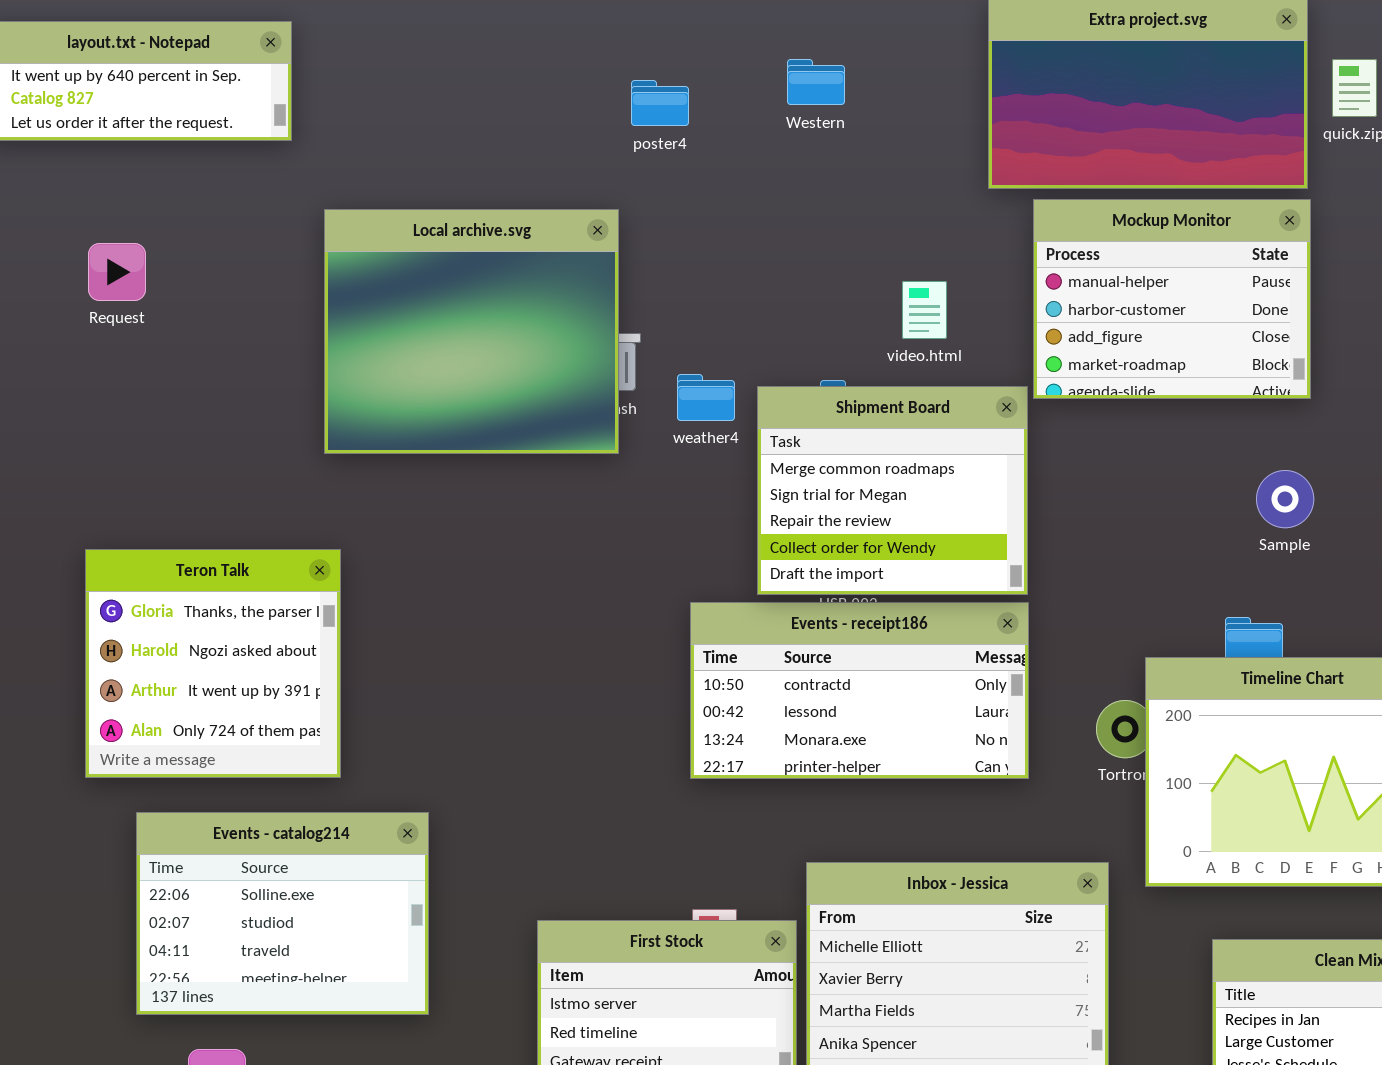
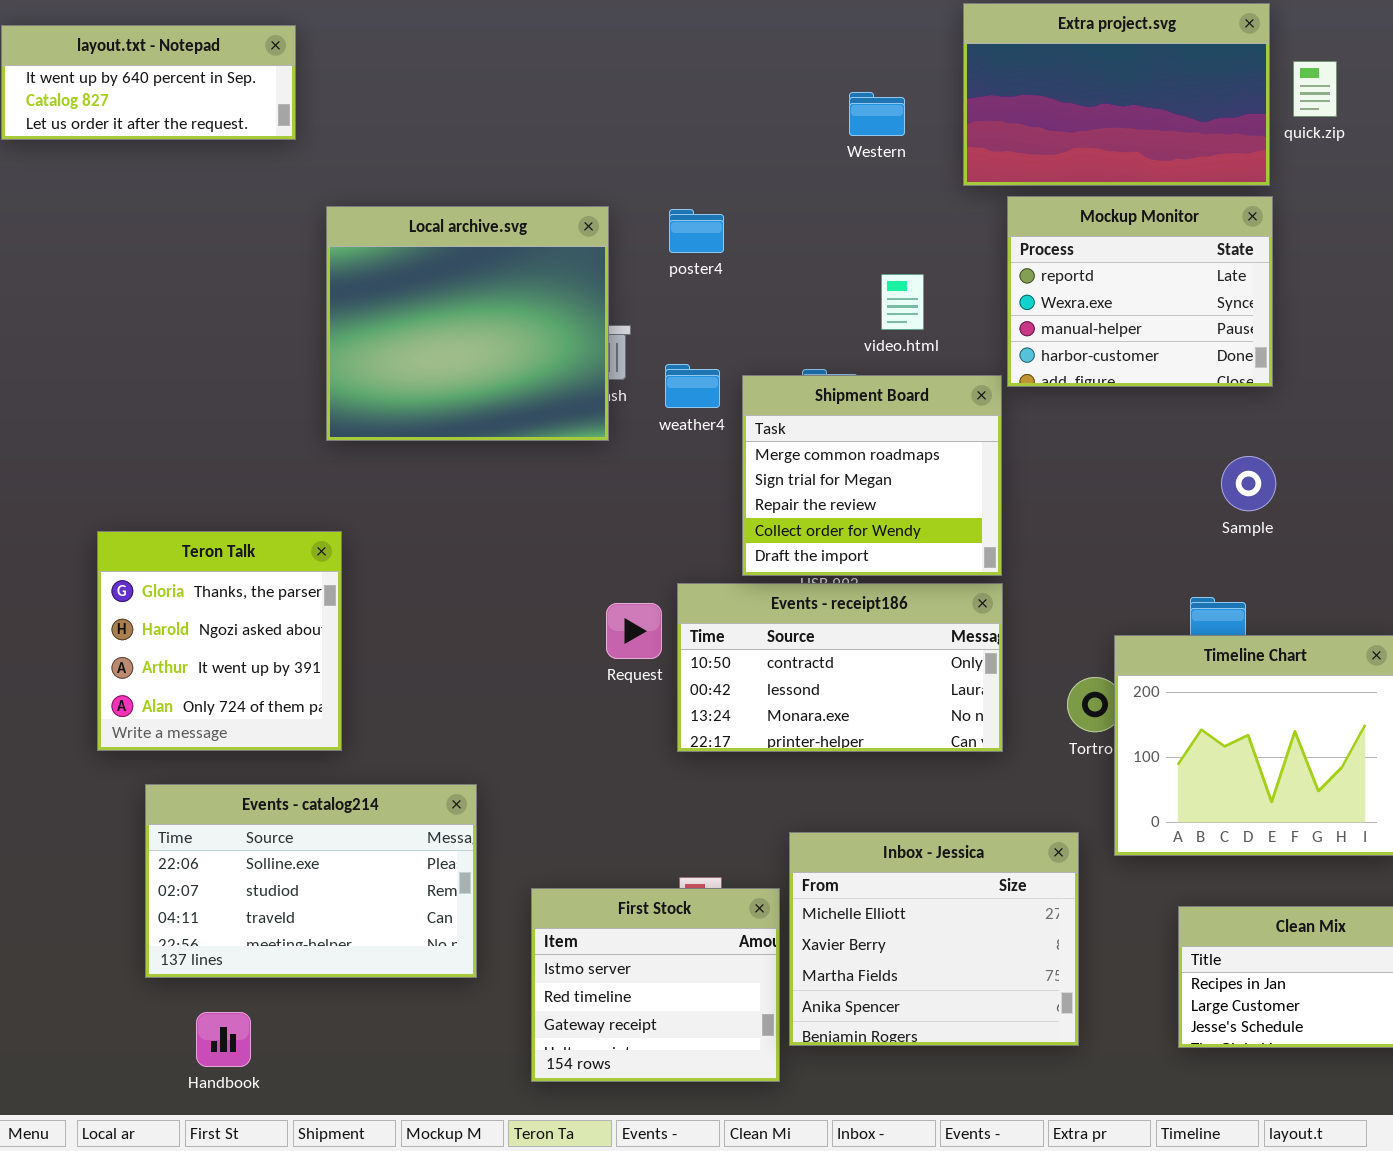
Western: [787,59,845,105] -> [849,92,905,136], moved
poster4: [631,80,689,126] -> [669,209,724,253], moved
Mockup Monitor: [1033,199,1311,399] -> [1007,196,1273,387], scrolled up 2 rows
Request: [88,243,146,301] -> [606,603,662,659], moved
Events - catalog214: [136,812,429,1015] -> [145,784,477,978], resized

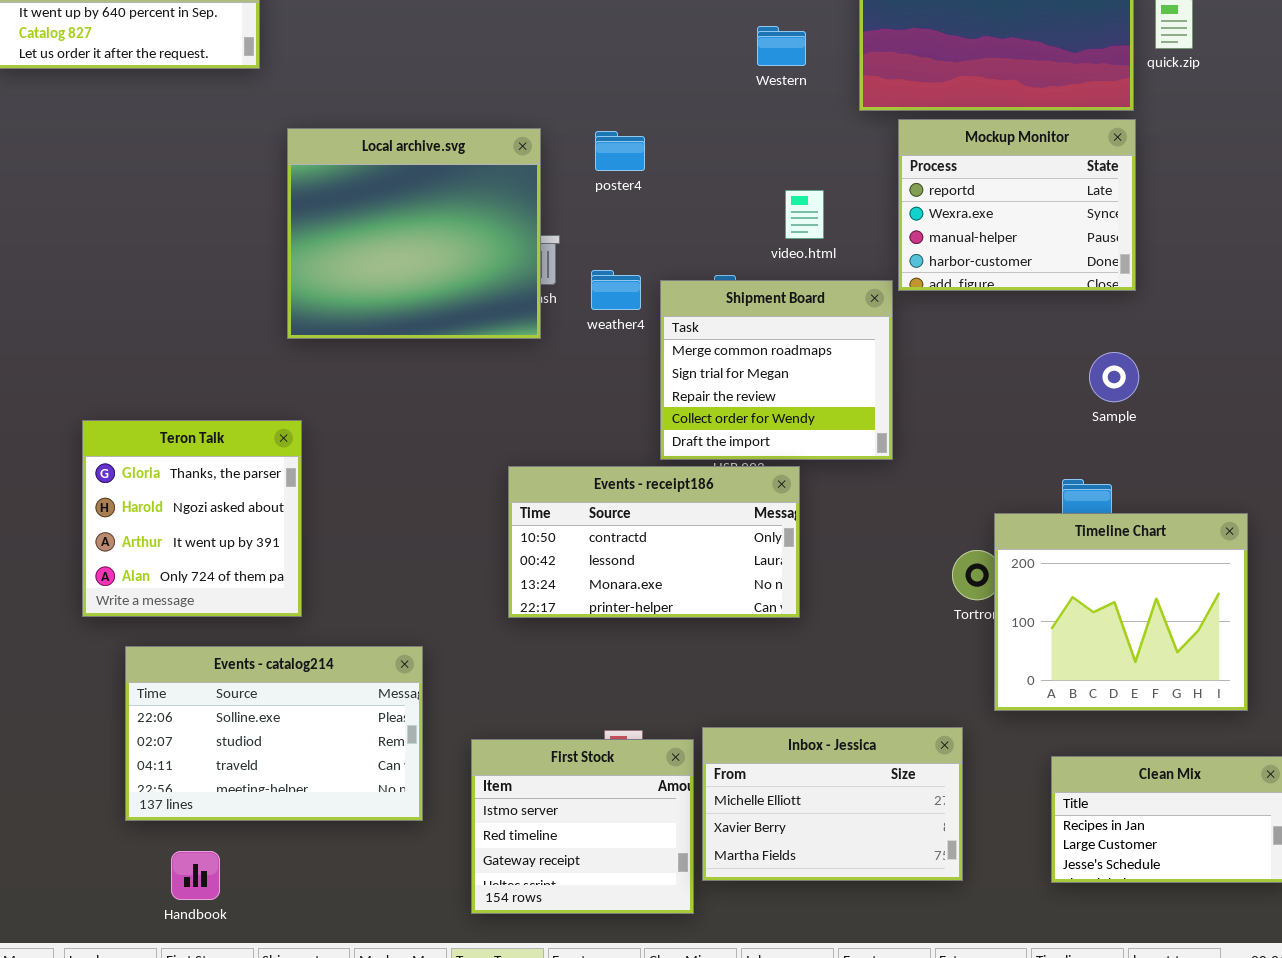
Events - receipt186: [677,583,1003,752] -> [508,466,800,618], moved
Inbox - Jessica: [789,832,1079,1046] -> [702,727,963,881], resized

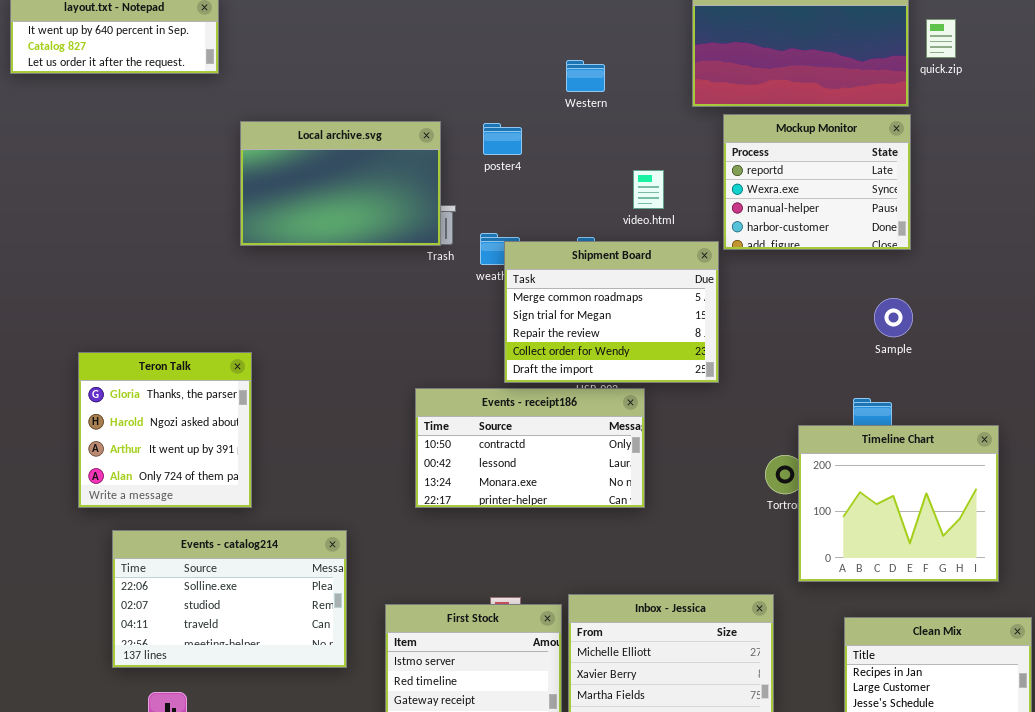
Western: [757,26,806,66] -> [566,60,605,92], moved
Local archive.svg: [287,128,541,339] -> [240,121,441,246], resized
Shipment Board: [660,280,893,460] -> [504,241,719,383], resized

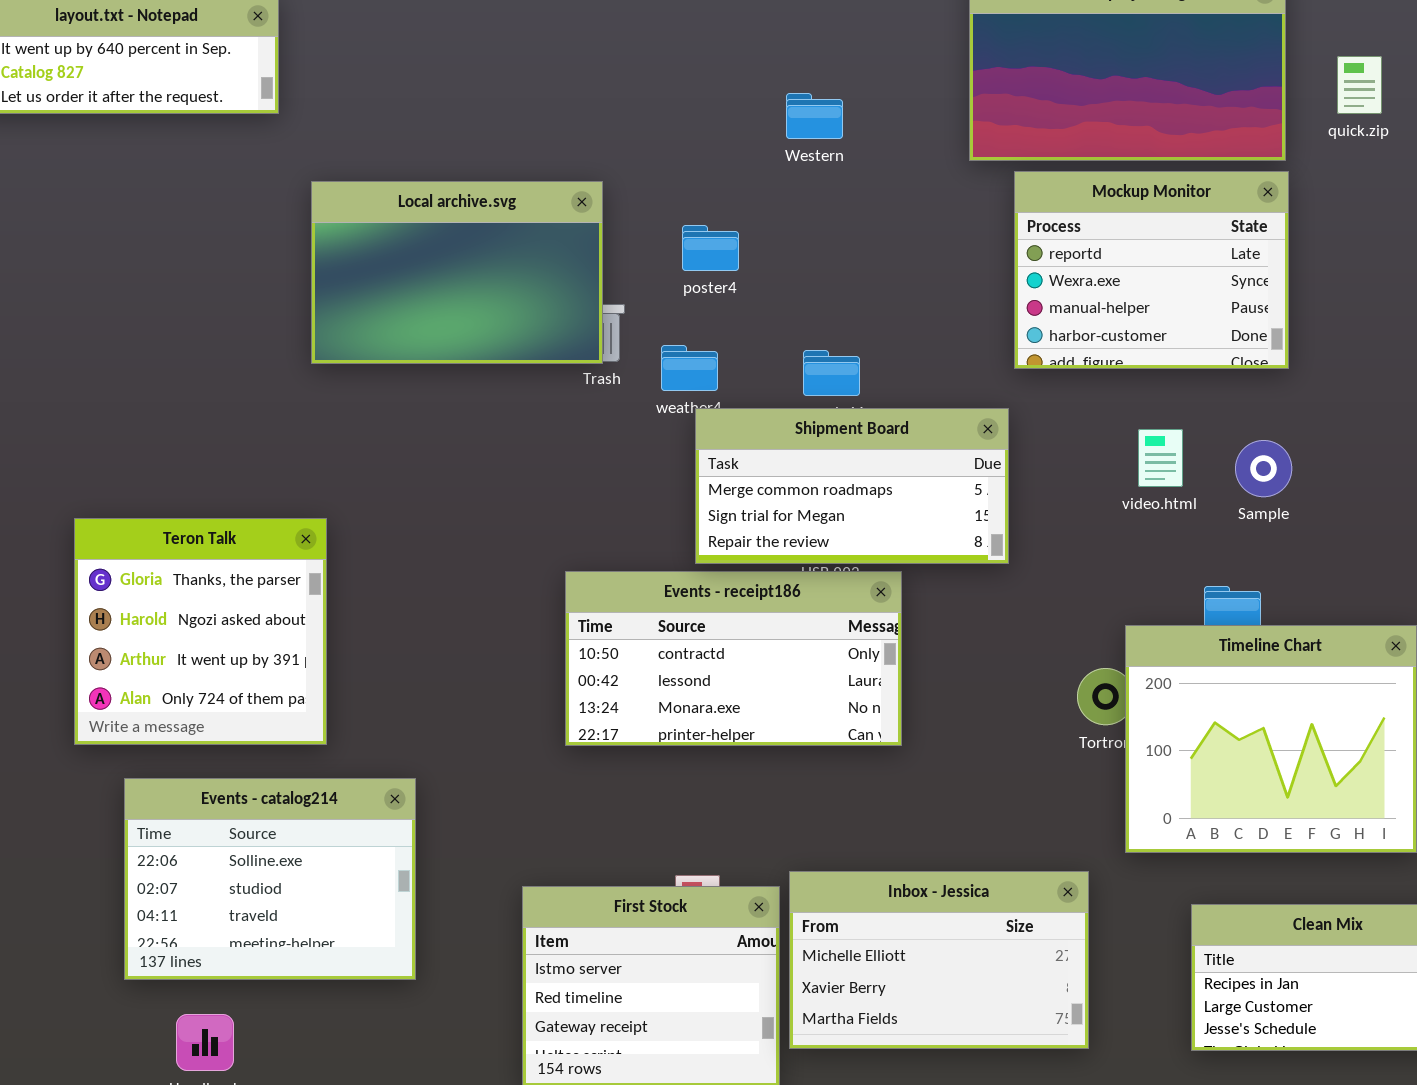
quick.zip: [926,19,956,58] -> [1337,56,1382,114], moved
poster4: [483,123,522,155] -> [682,225,739,271], moved
video.html: [633,170,664,209] -> [1138,429,1183,487], moved
Shipment Board: [504,241,719,383] -> [695,408,1009,564], resized
Events - catalog214: [112,530,347,668] -> [124,778,416,980], resized

